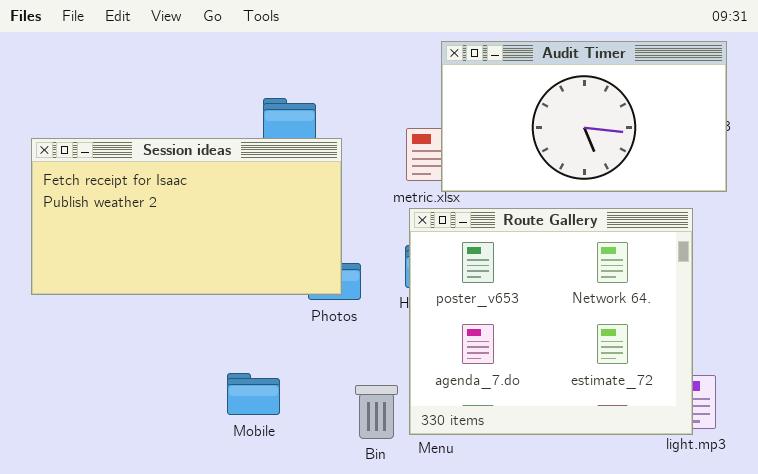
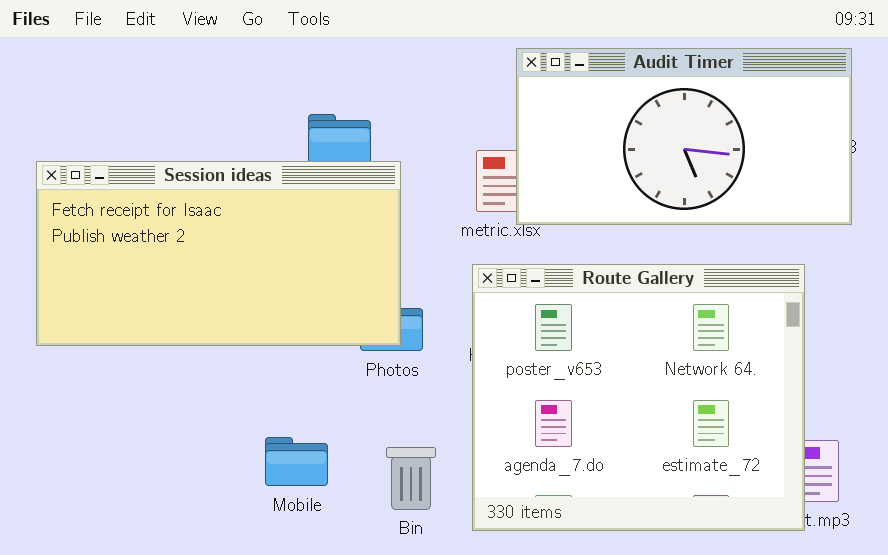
Route Gallery: [409,208,693,435] -> [472,264,805,531], moved
Bin: [355,385,398,439] -> [386,447,436,510], moved

